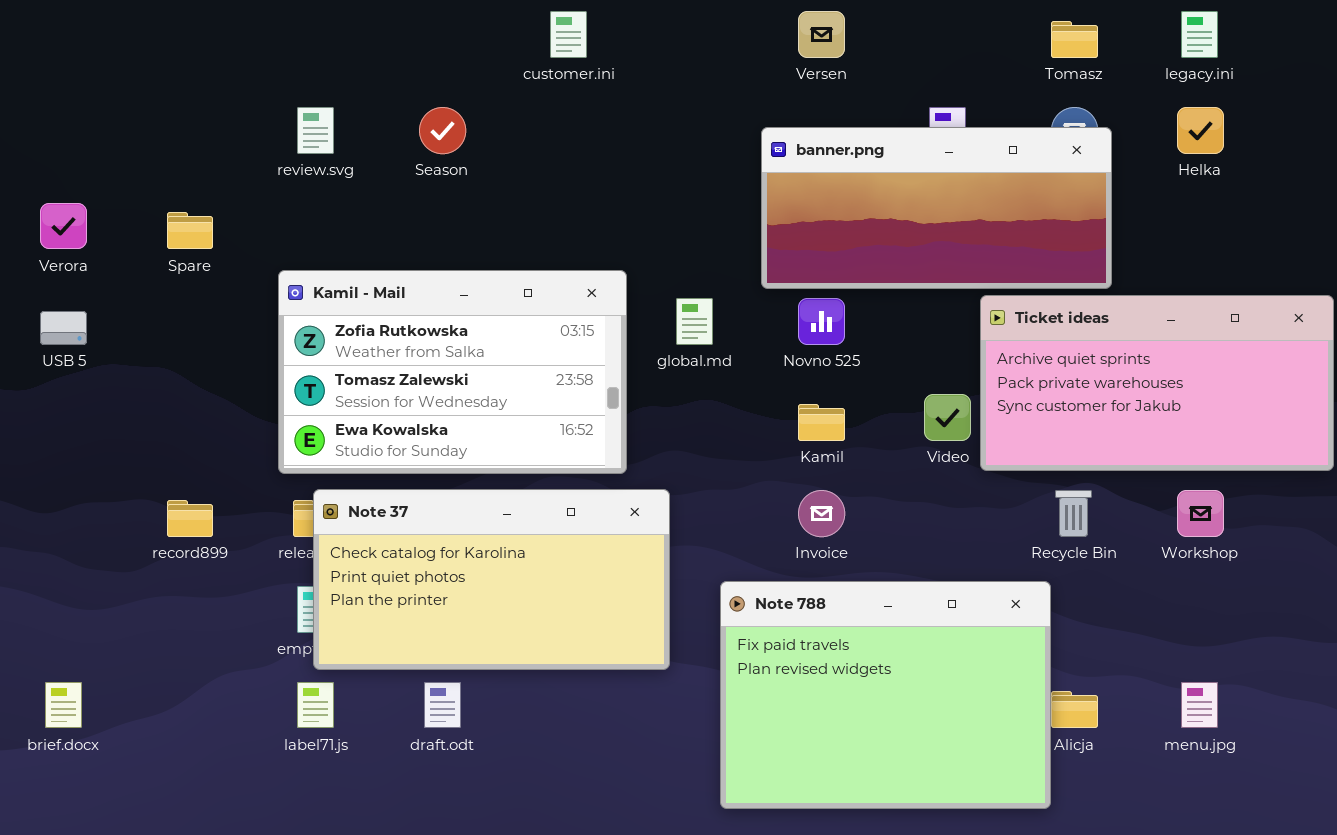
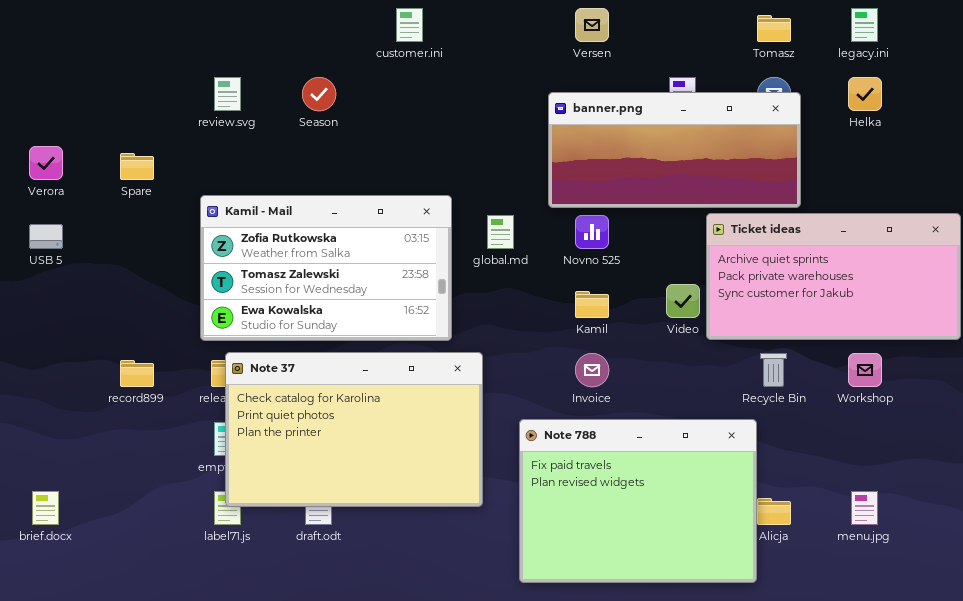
Note 37: [313,489,670,670] -> [225,352,483,507], resized

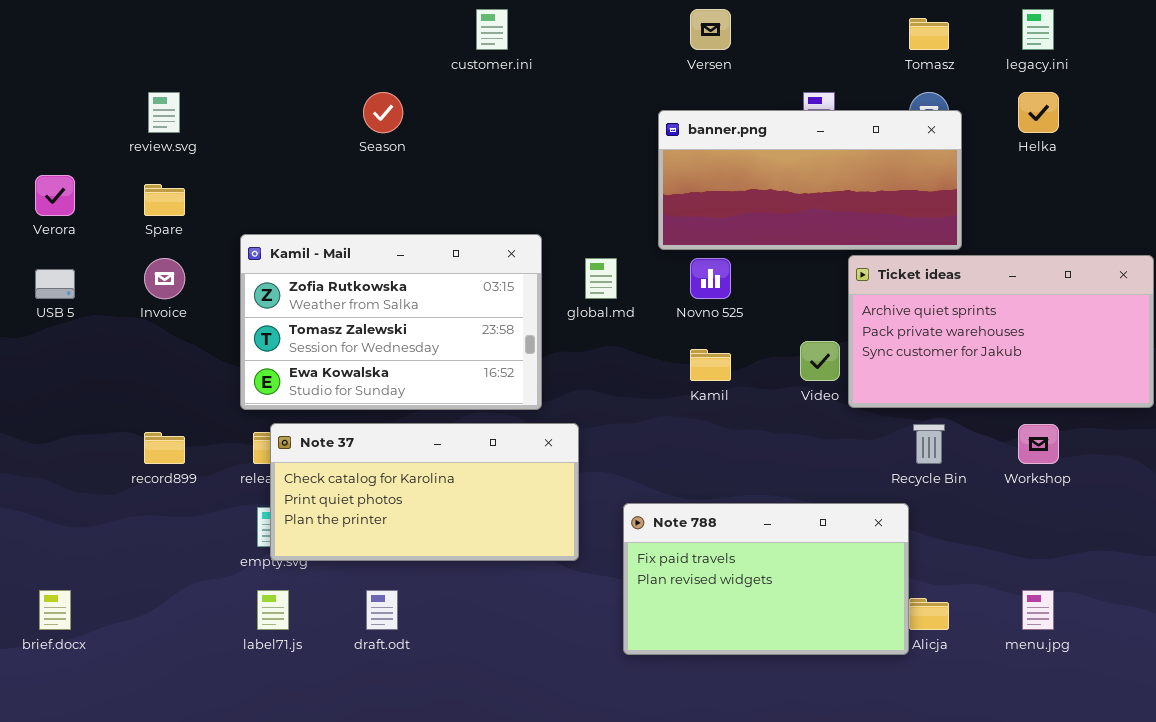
review.svg: [214,77,241,111] -> [148,92,180,133], moved
Note 37: [225,352,483,507] -> [270,423,579,561], resized
Invoice: [575,353,609,387] -> [144,258,185,299], moved
Note 788: [519,419,757,583] -> [623,503,909,655], resized

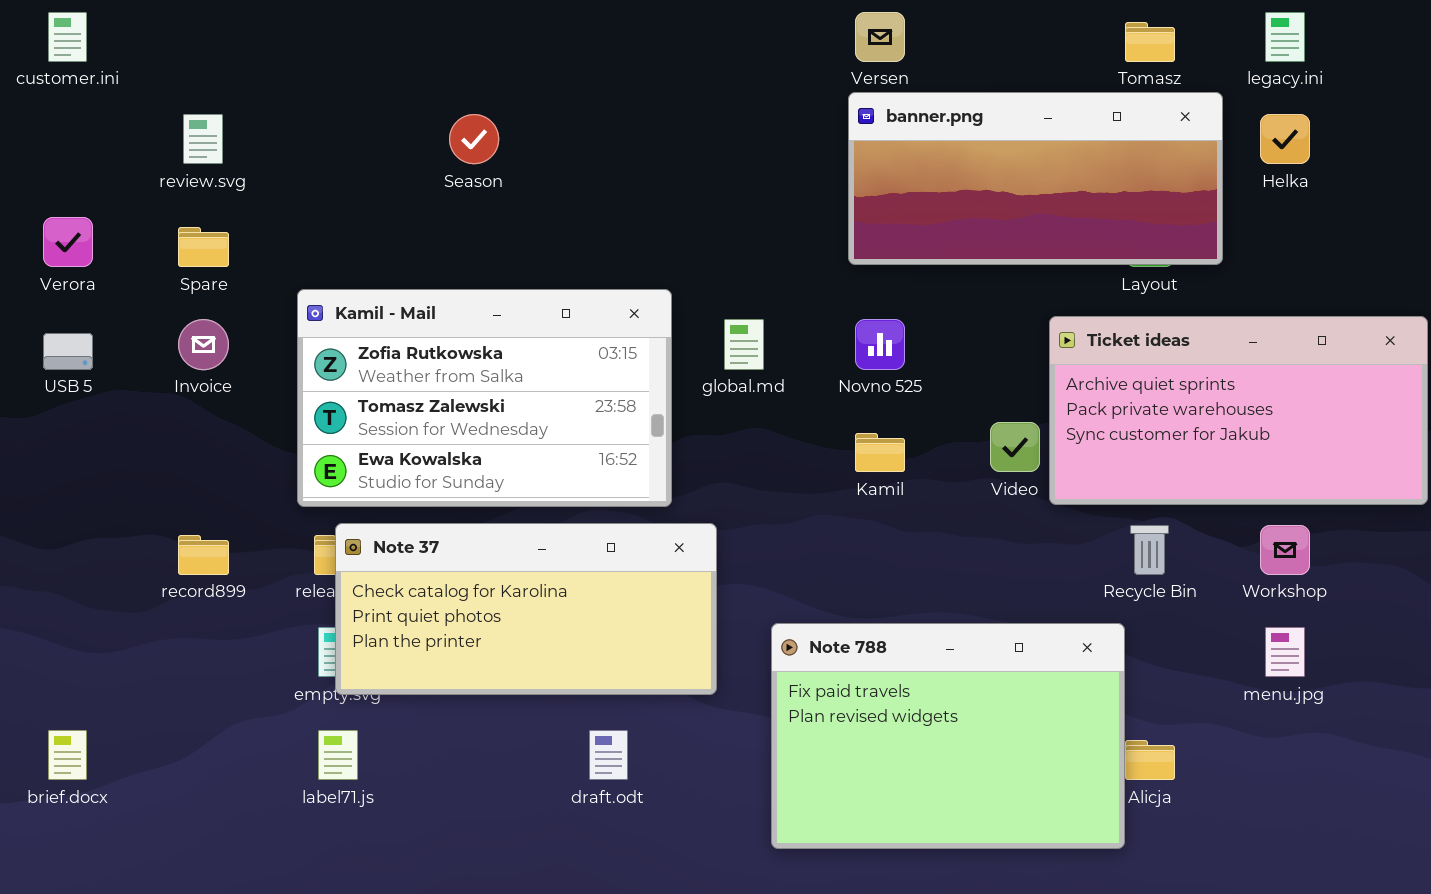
customer.ini: [476,9,508,50] -> [48,12,87,62], moved
banner.png: [658,110,962,250] -> [848,92,1223,265], moved
Note 788: [623,503,909,655] -> [771,623,1125,849], resized
draft.odt: [366,590,398,630] -> [589,730,628,780], moved
menu.jpg: [1022,590,1054,630] -> [1265,627,1305,677], moved

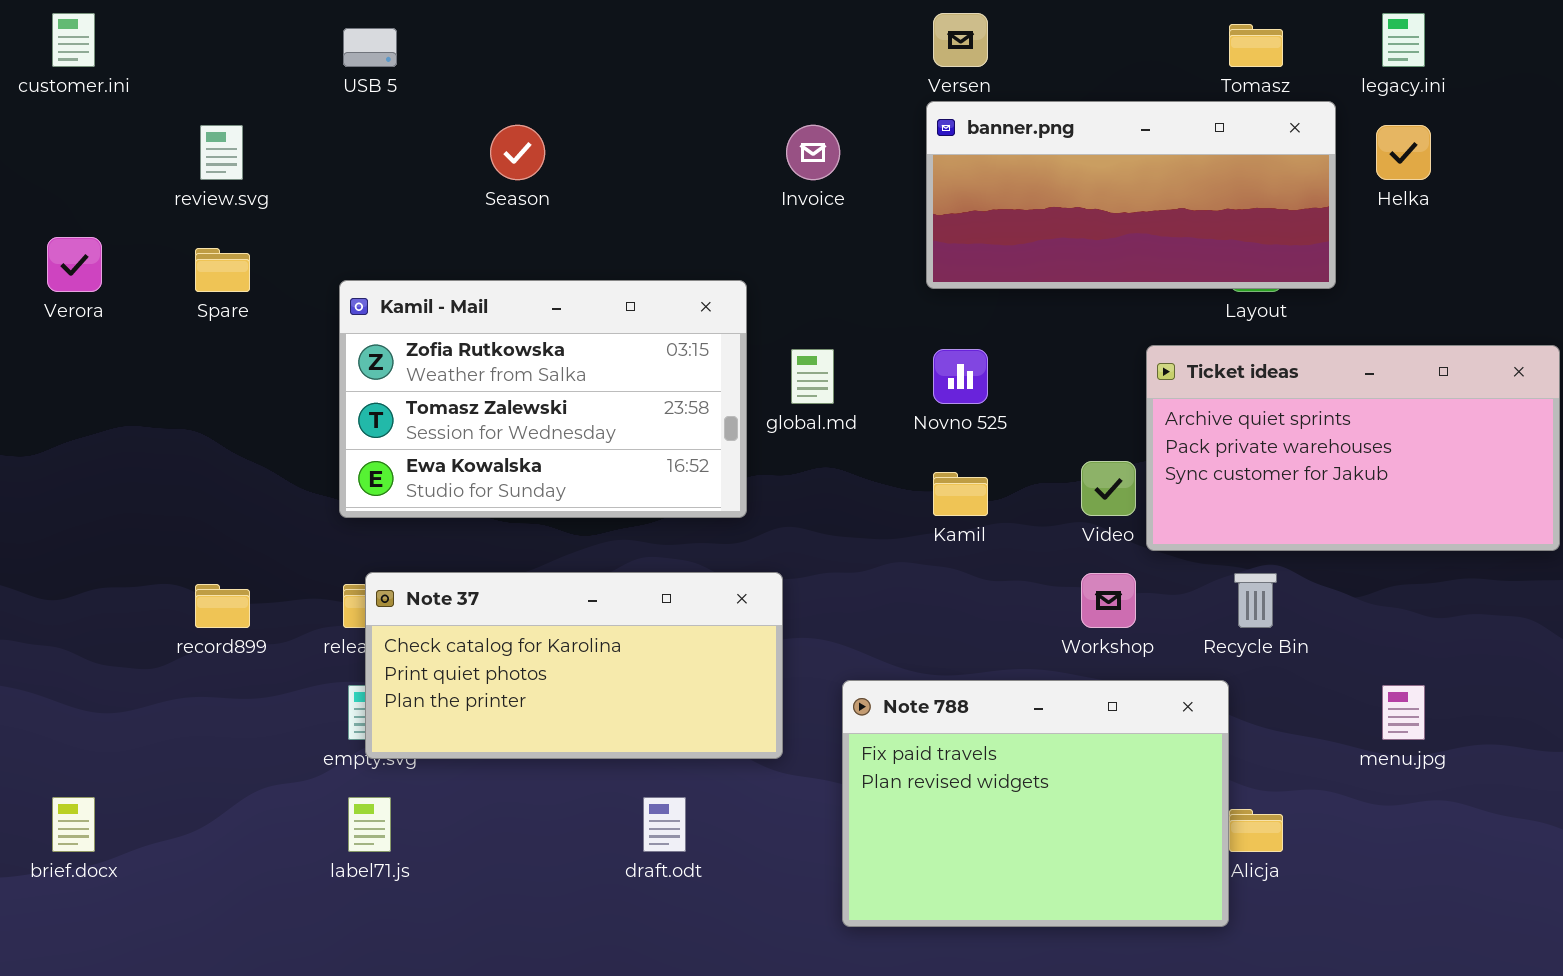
Kamil - Mail: [297,289,672,507] -> [339,280,747,518], moved
Invoice: [178,319,229,370] -> [786,125,840,180], moved
USB 5: [43,333,93,370] -> [343,28,397,67], moved
Workshop: [1260,525,1310,575] -> [1081,573,1136,628], moved

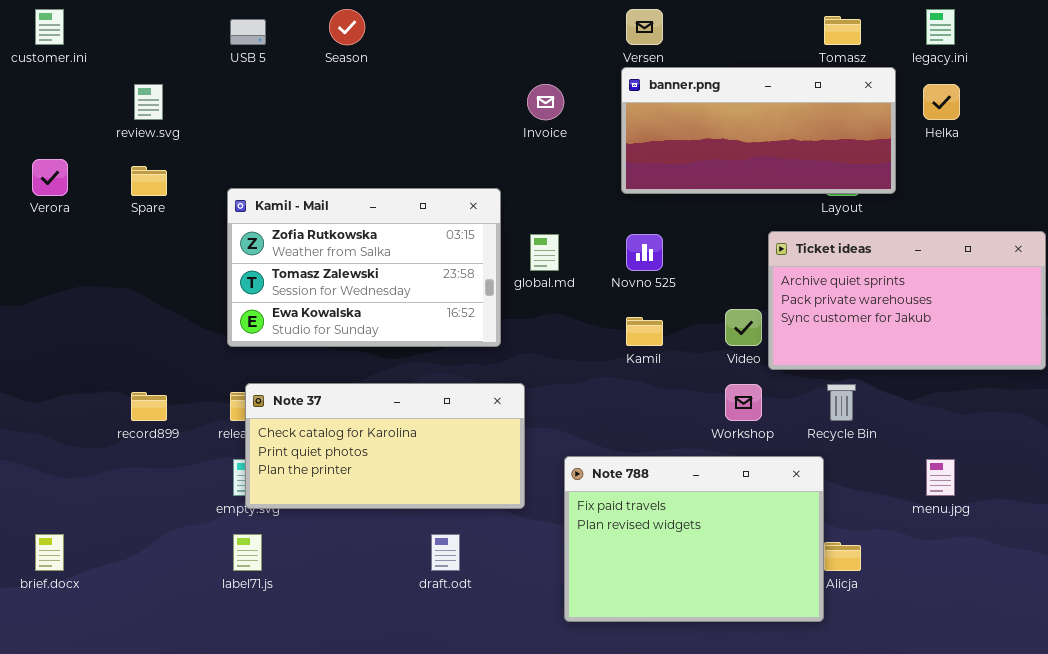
Season: [490,125,545,180] -> [329,9,365,45], moved

